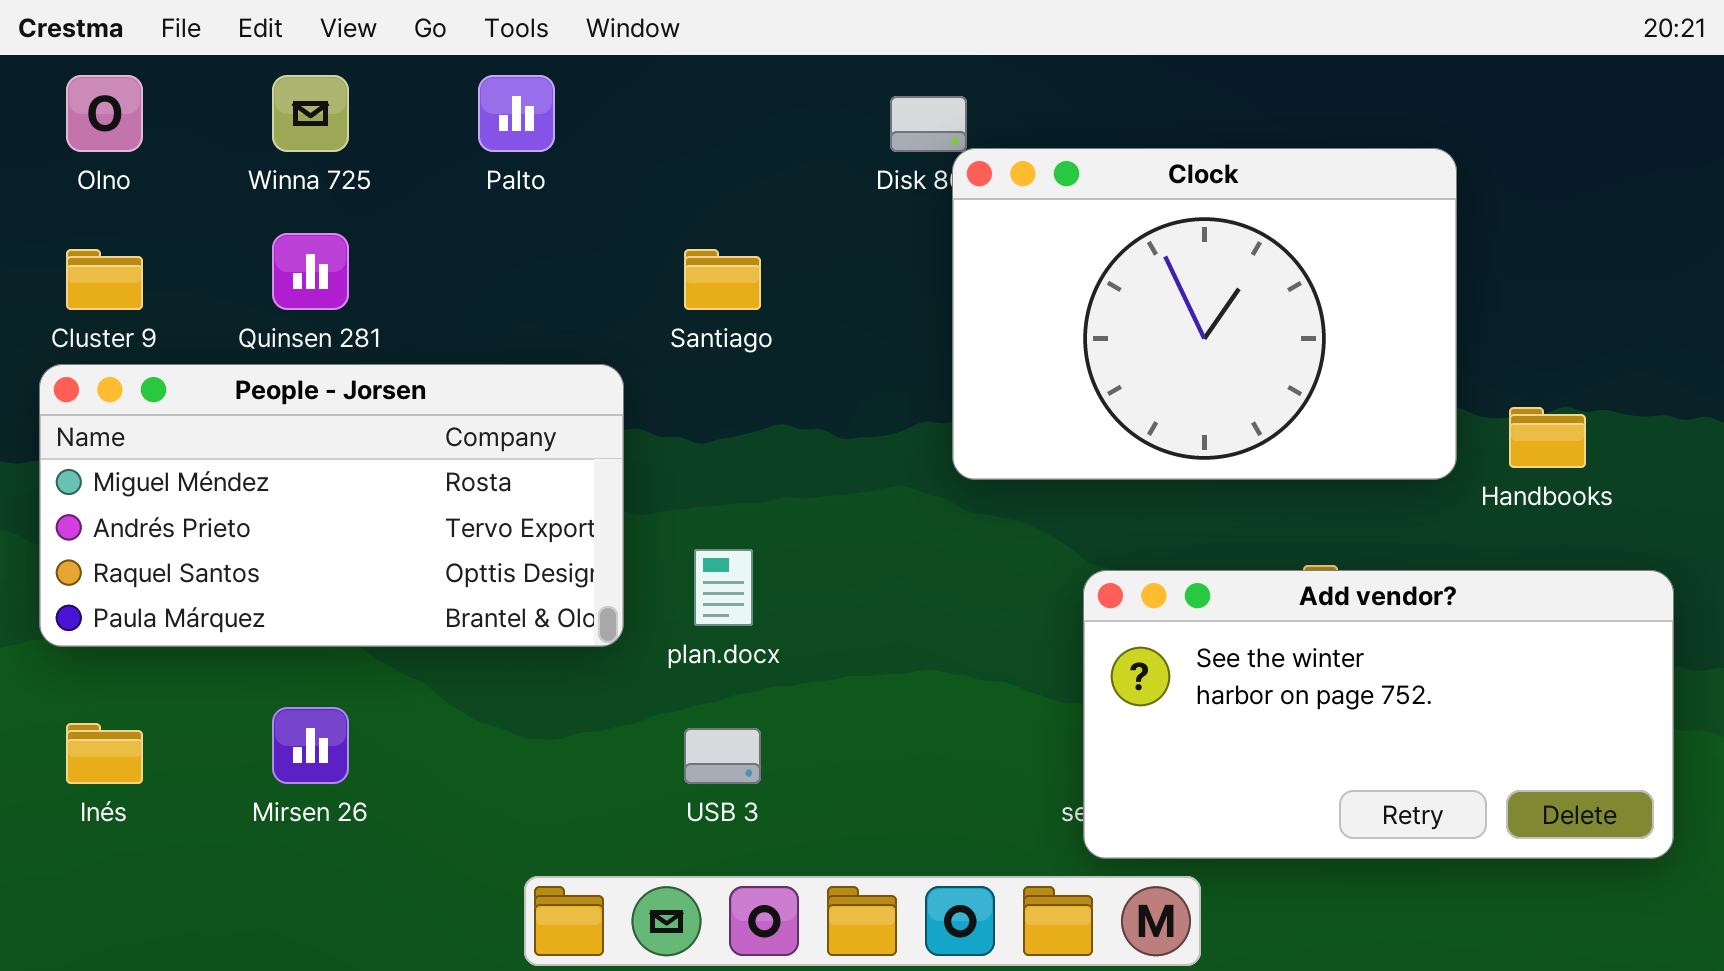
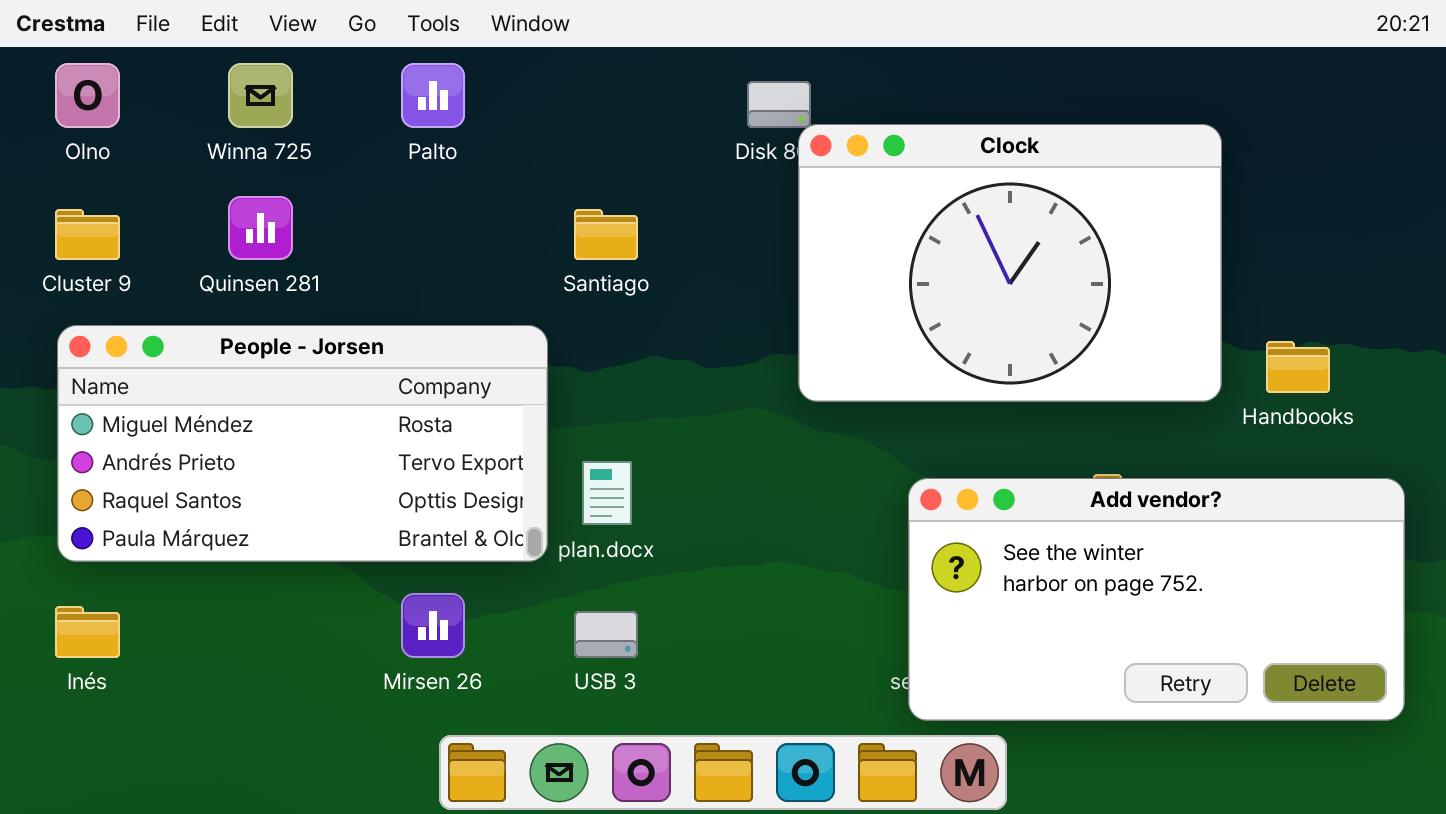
People - Jorsen: [39,364,624,647] -> [57,325,548,562], moved
Mirsen 26: [272,707,349,784] -> [401,593,465,658], moved

